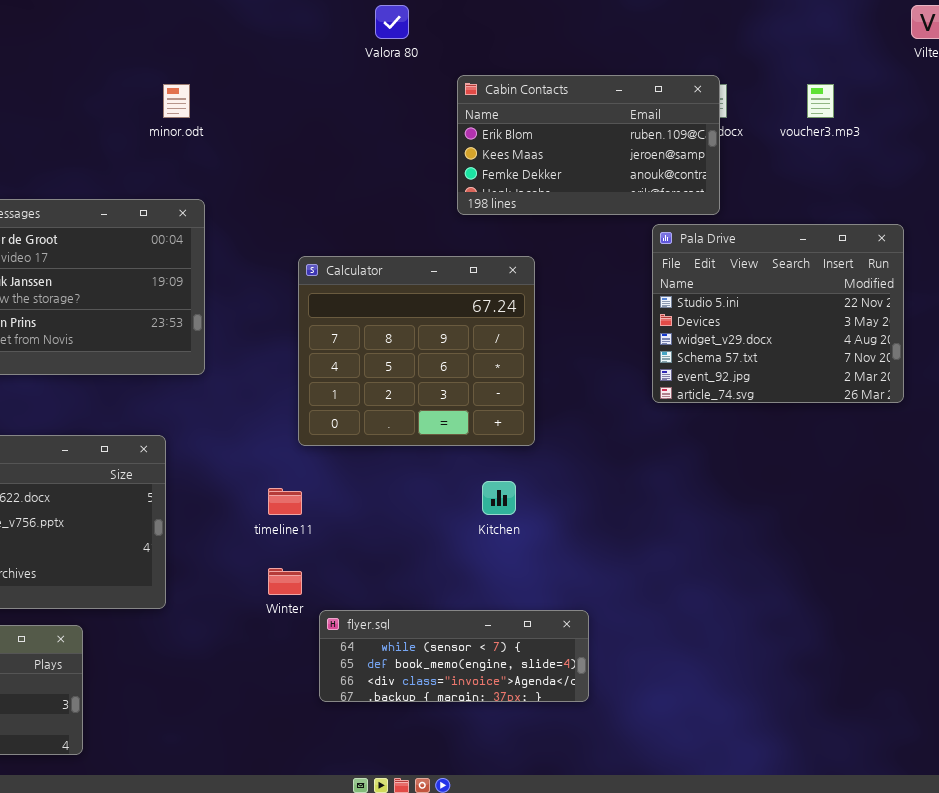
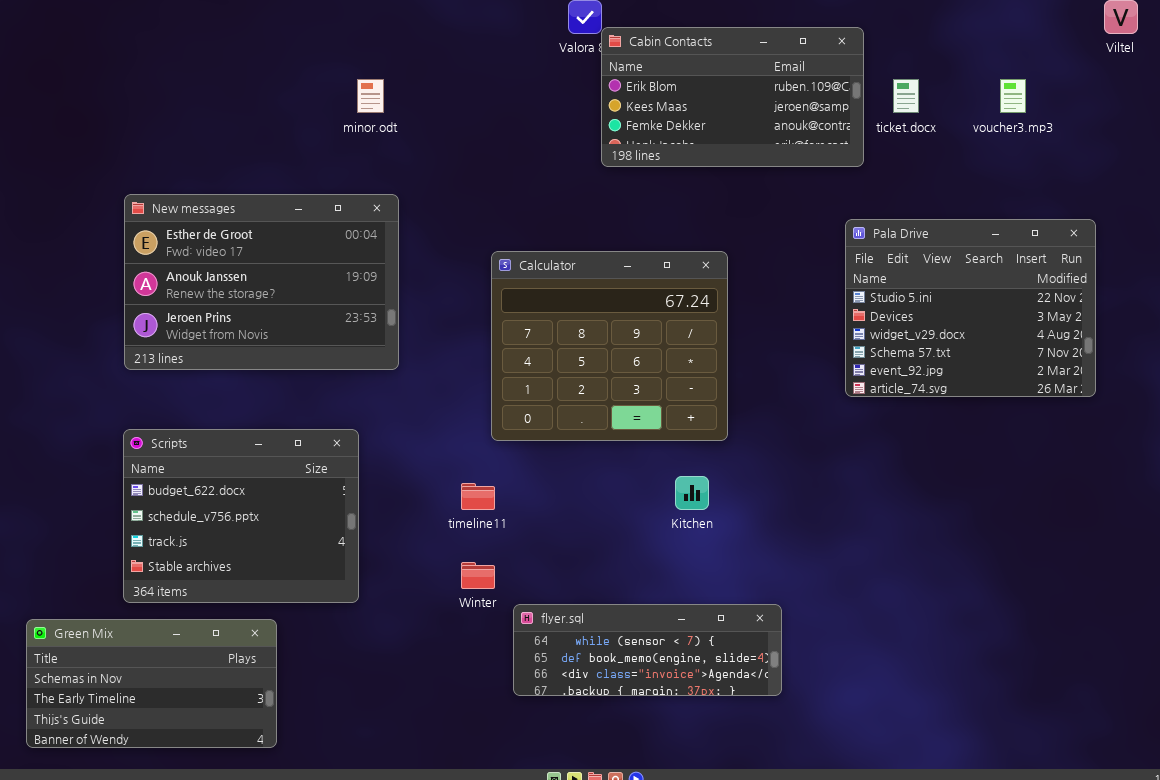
Cabin Contacts: [457,75,720,215] -> [601,27,864,167], moved

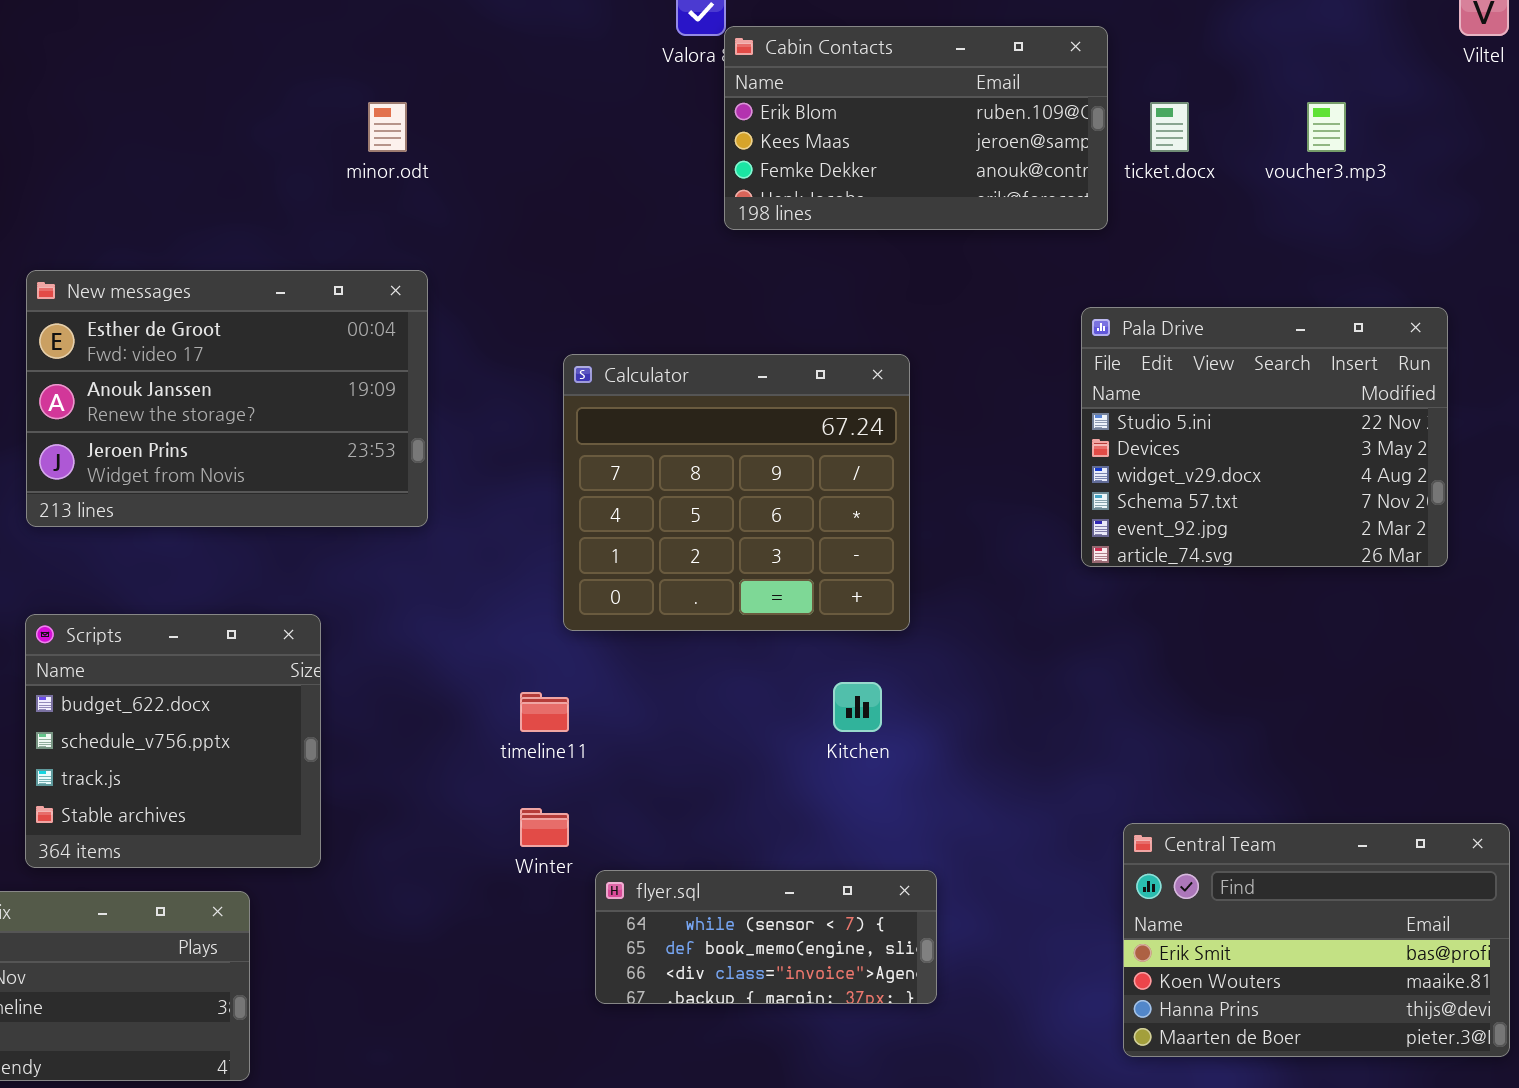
Scripts: [123,429,359,603] -> [25,614,321,868], resized
Central Team: none -> [1123,823,1510,1057], opened
flyer.sql: [513,604,782,696] -> [595,870,937,1004], resized

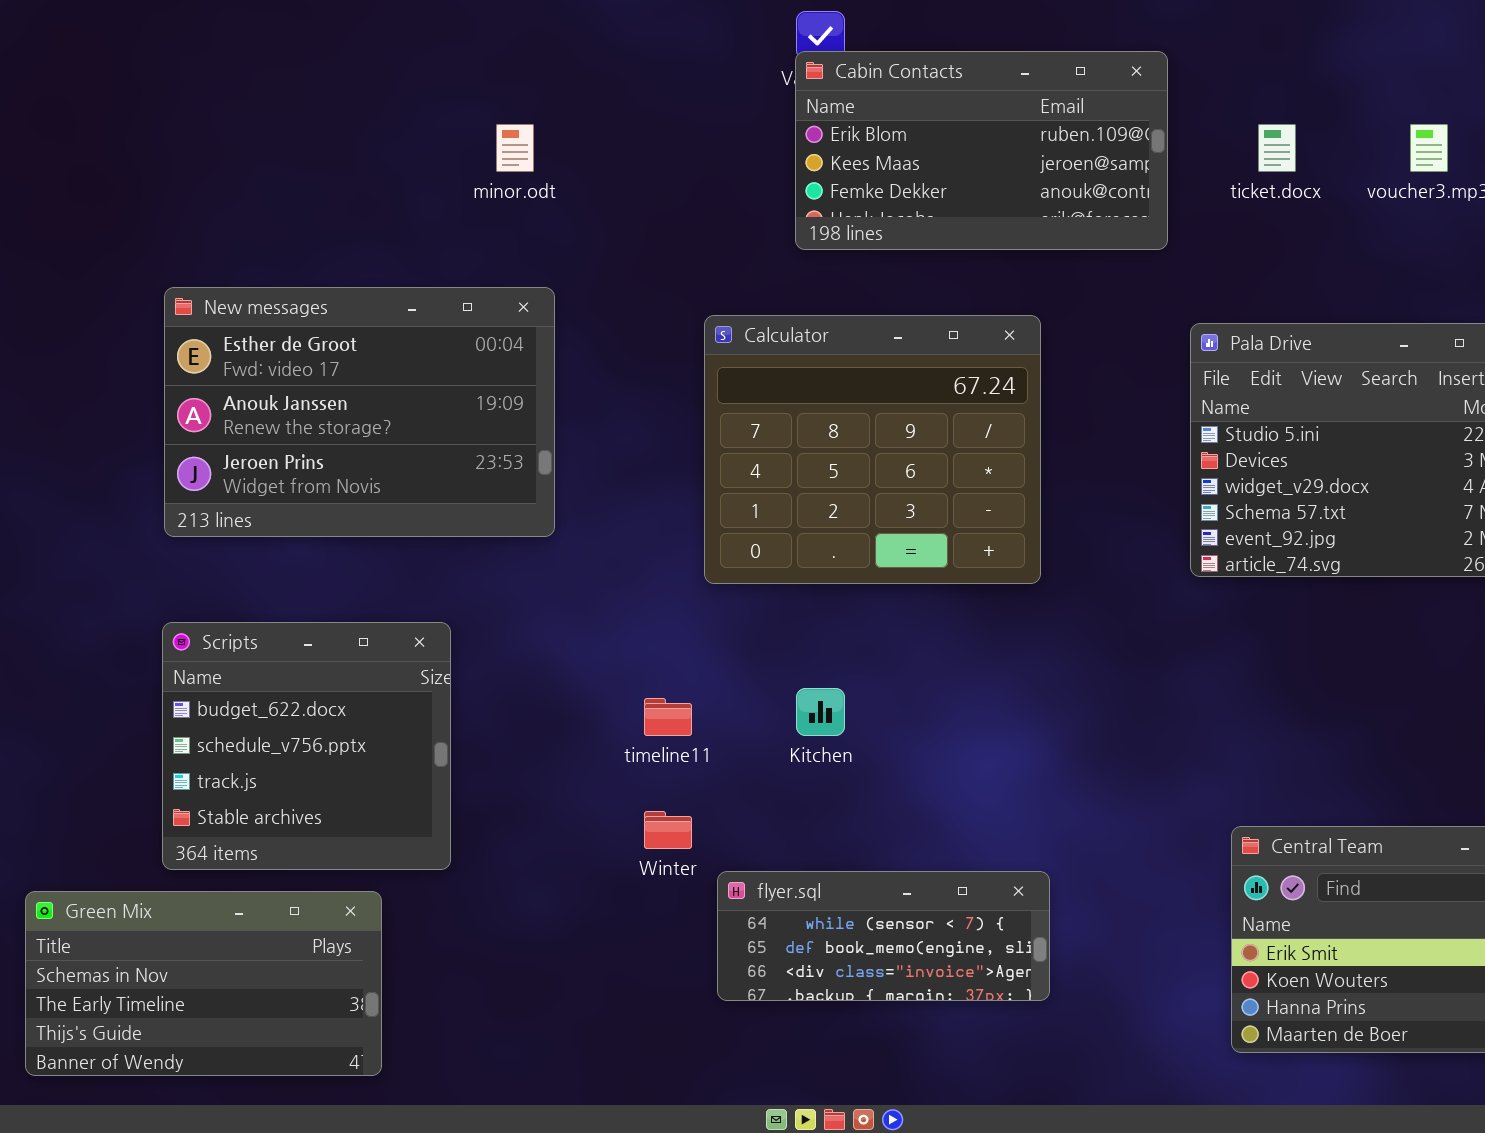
Cabin Contacts: [724,26,1108,230] -> [795,51,1168,250], moved
Calculator: [563,354,910,631] -> [704,315,1041,584], moved
Kitchen: [833,682,882,732] -> [796,688,845,736], moved

